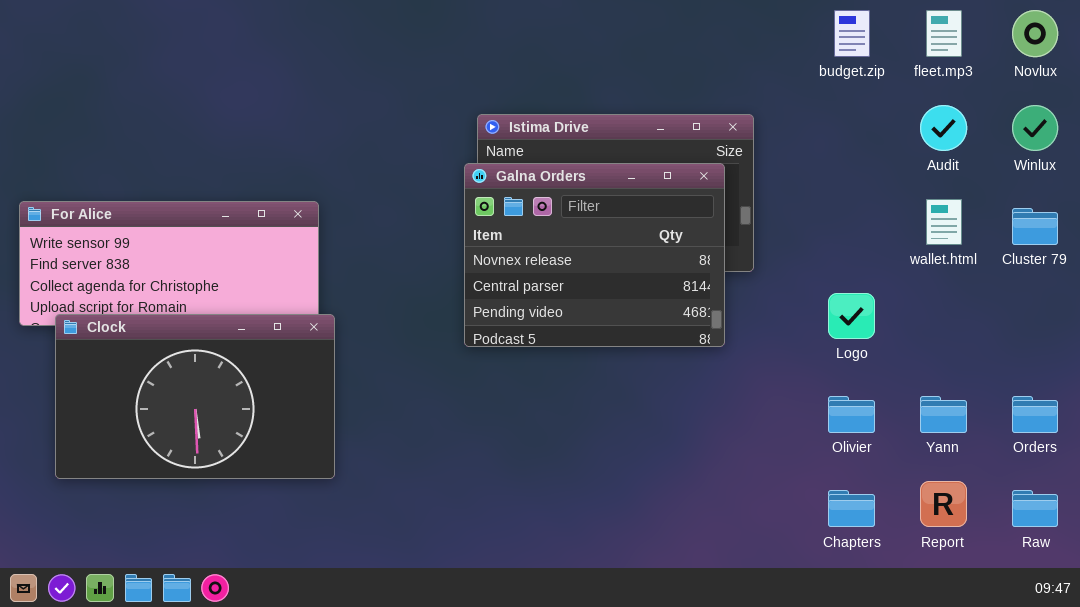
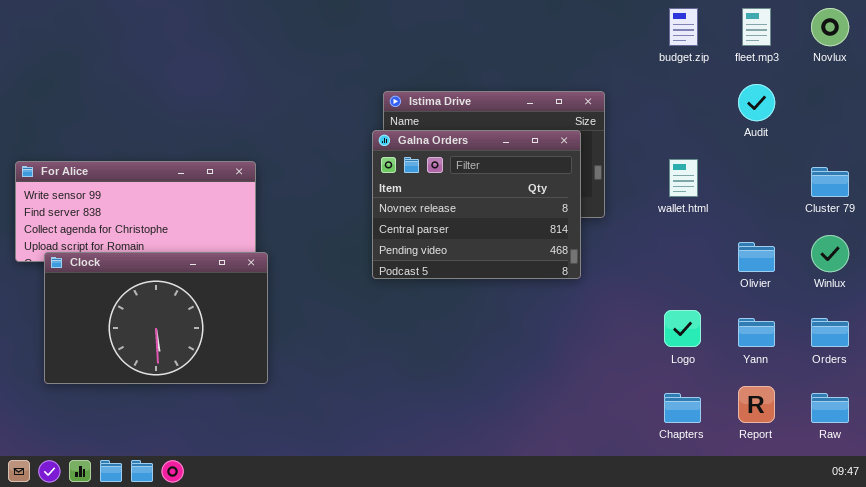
Winlux: [1012,105,1058,151] -> [811,235,849,272], moved
wallet.html: [926,199,962,245] -> [669,159,698,197], moved
Logo: [828,293,875,339] -> [664,310,701,347], moved
Olivier: [828,396,875,433] -> [738,242,775,272], moved

